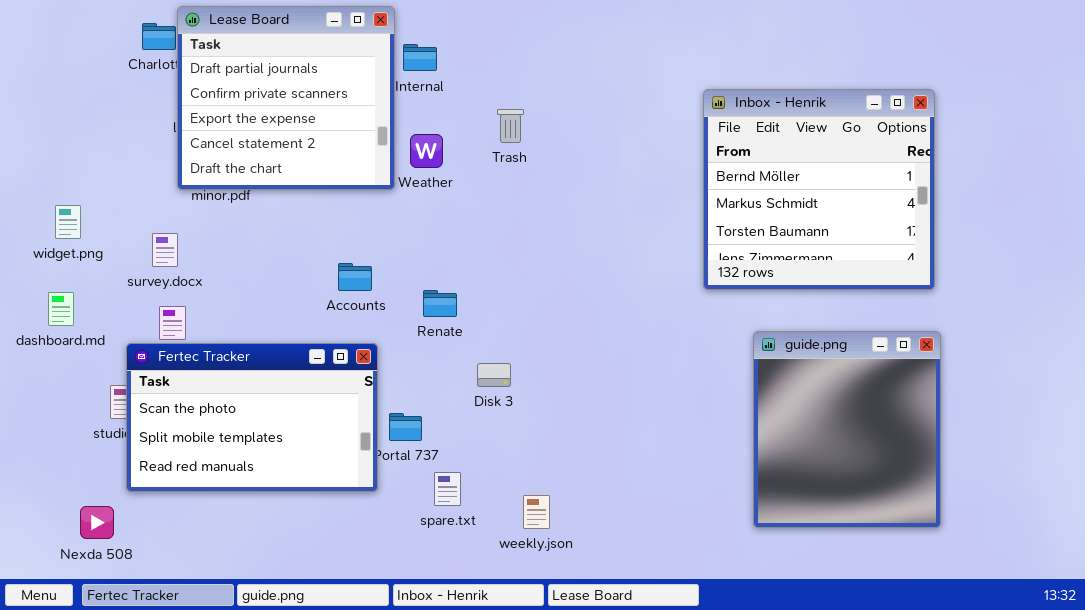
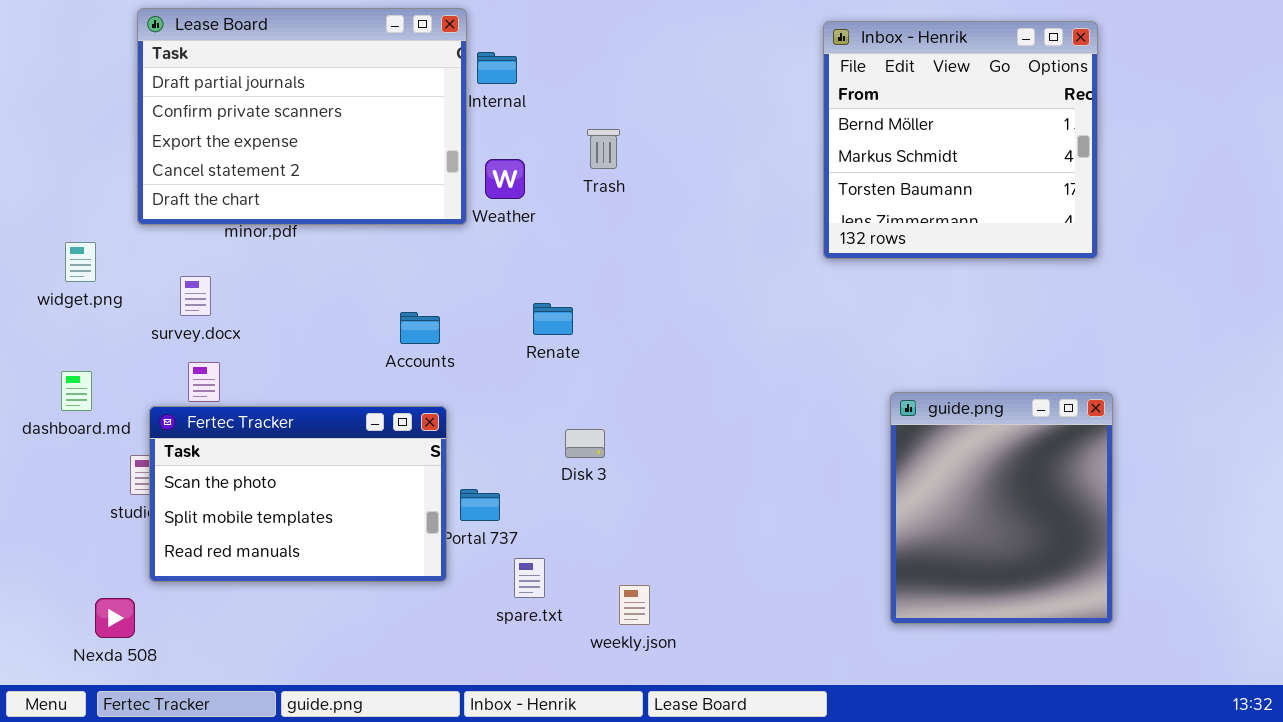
Lease Board: [177,6,395,190] -> [137,8,467,225], resized
Inbox - Henrik: [703,89,935,290] -> [823,21,1098,259], moved
Renate: [423,290,457,317] -> [533,303,573,335], moved
dashboard.md: [48,292,74,326] -> [61,371,92,411], moved

